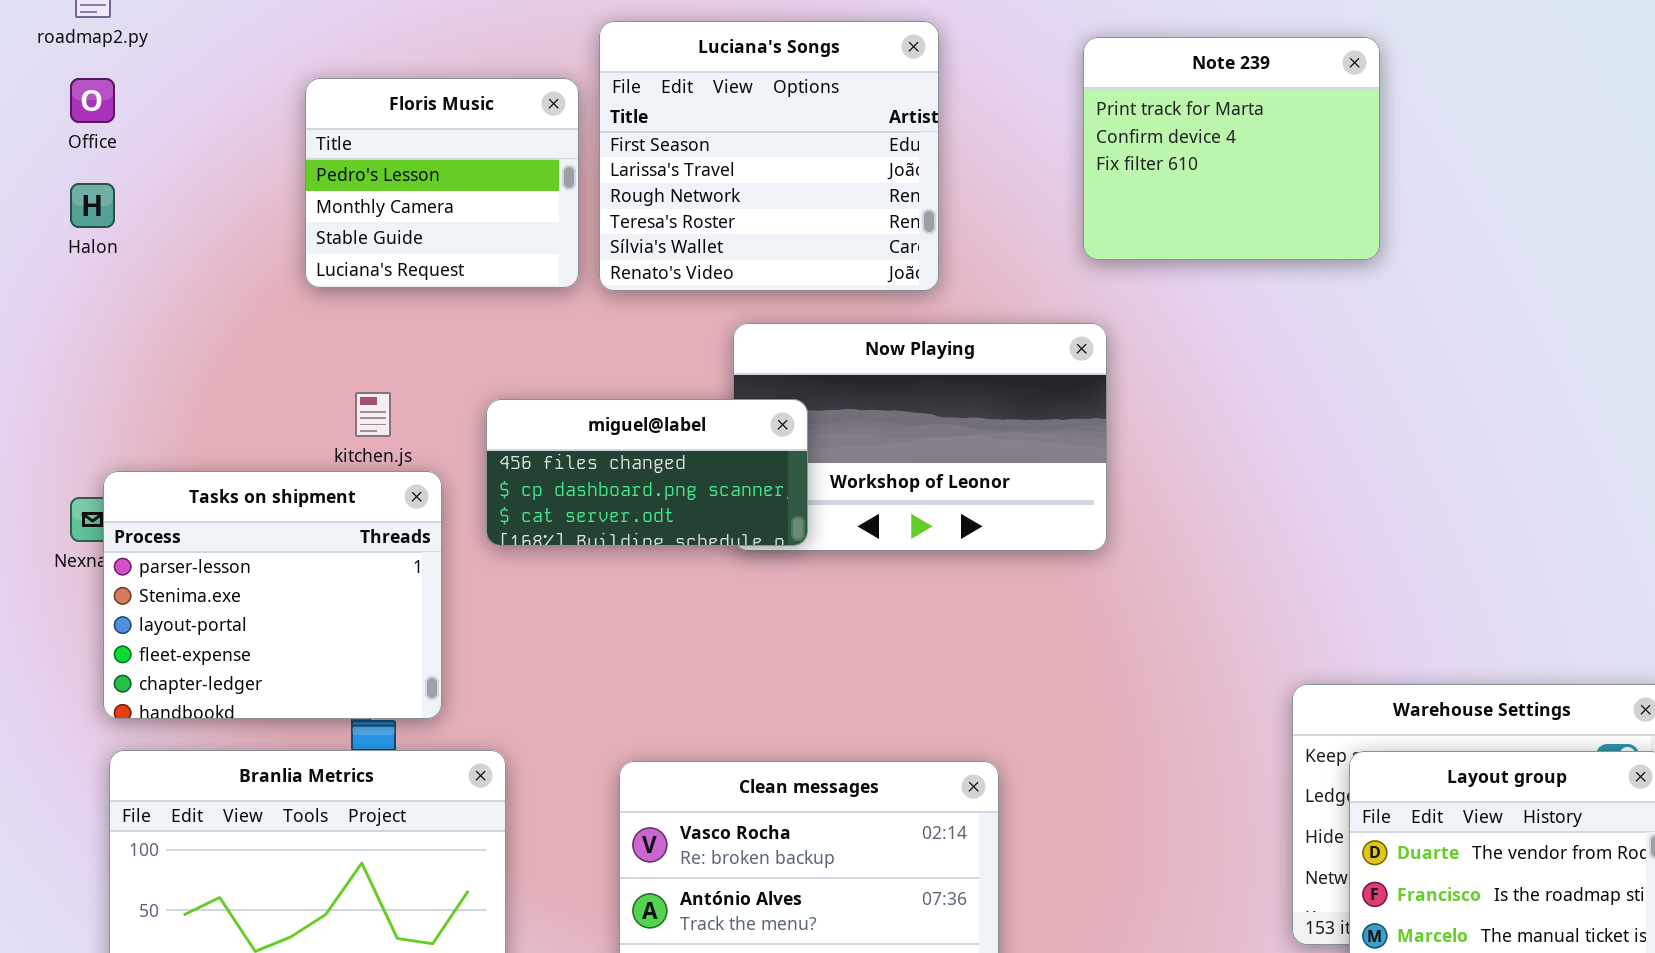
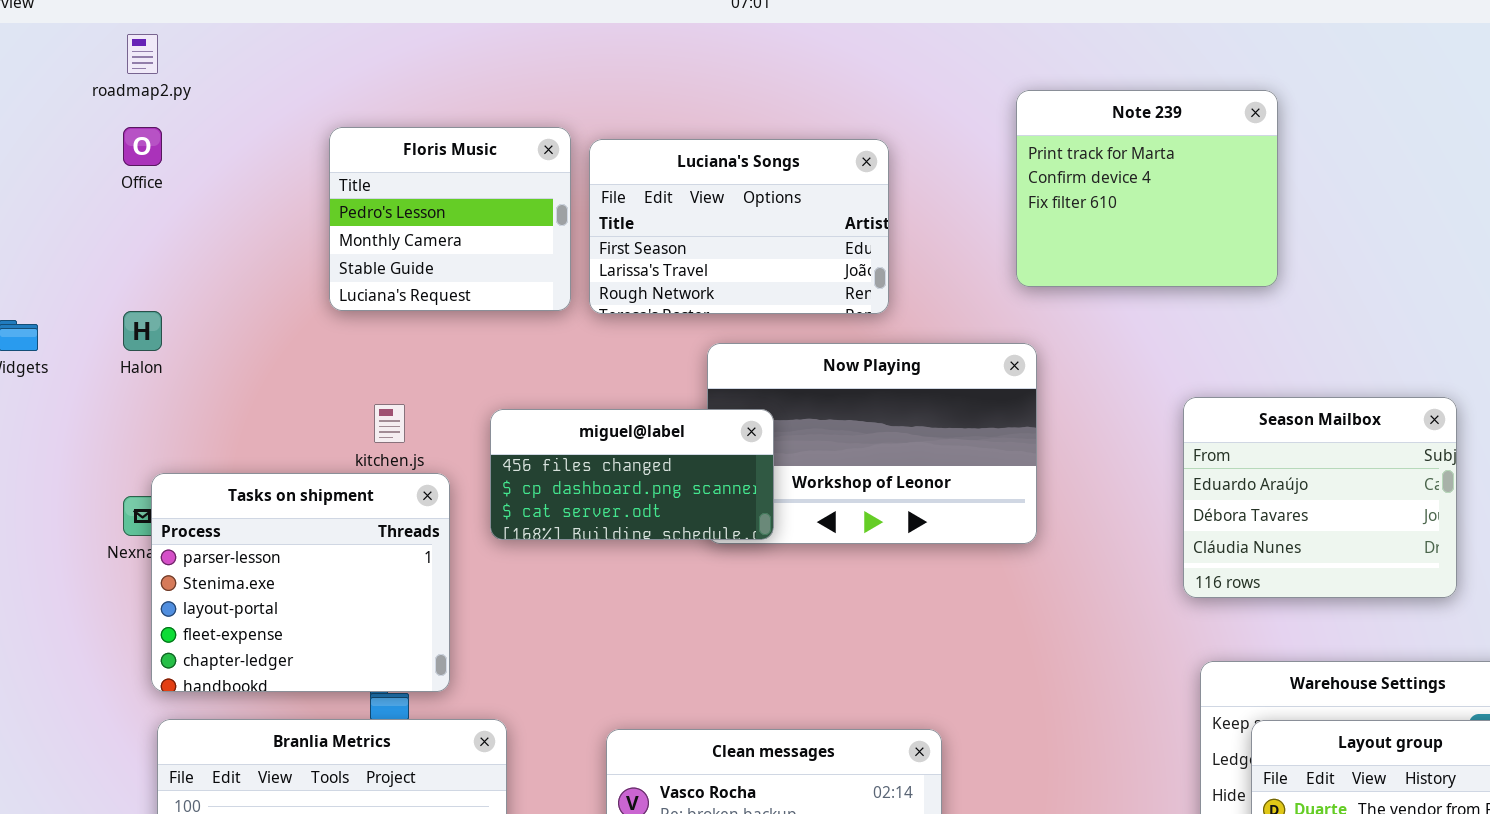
Luciana's Songs: [599,21,939,291] -> [589,139,889,314], resized
Halon: [70,183,115,228] -> [123,311,162,351], moved
Season Mailbox: none -> [1183,397,1457,598], opened

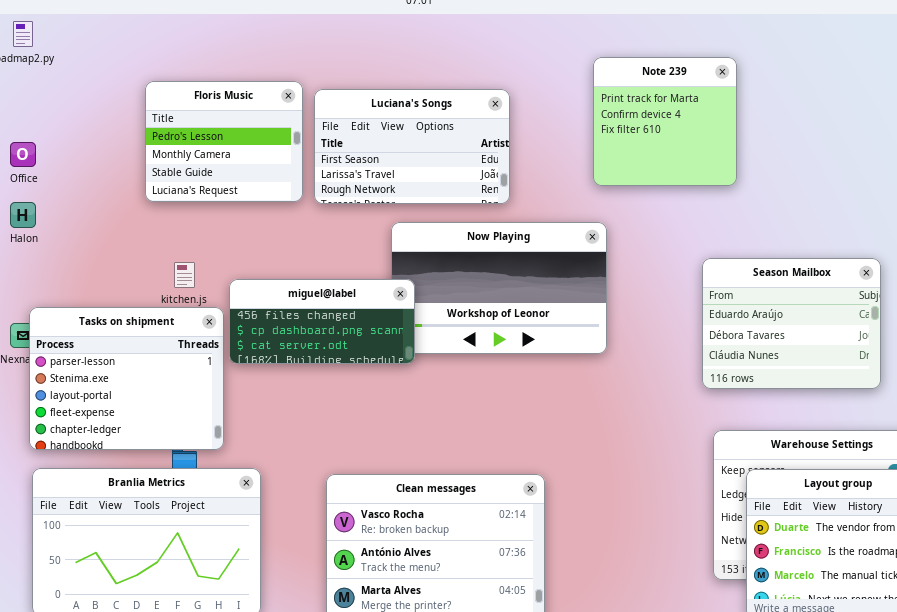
Note 239: [1016,90,1278,287] -> [593,57,737,186], resized
Office: [123,127,162,166] -> [10,142,36,167], moved
miguel@label: [490,409,774,540] -> [229,279,415,364], moved

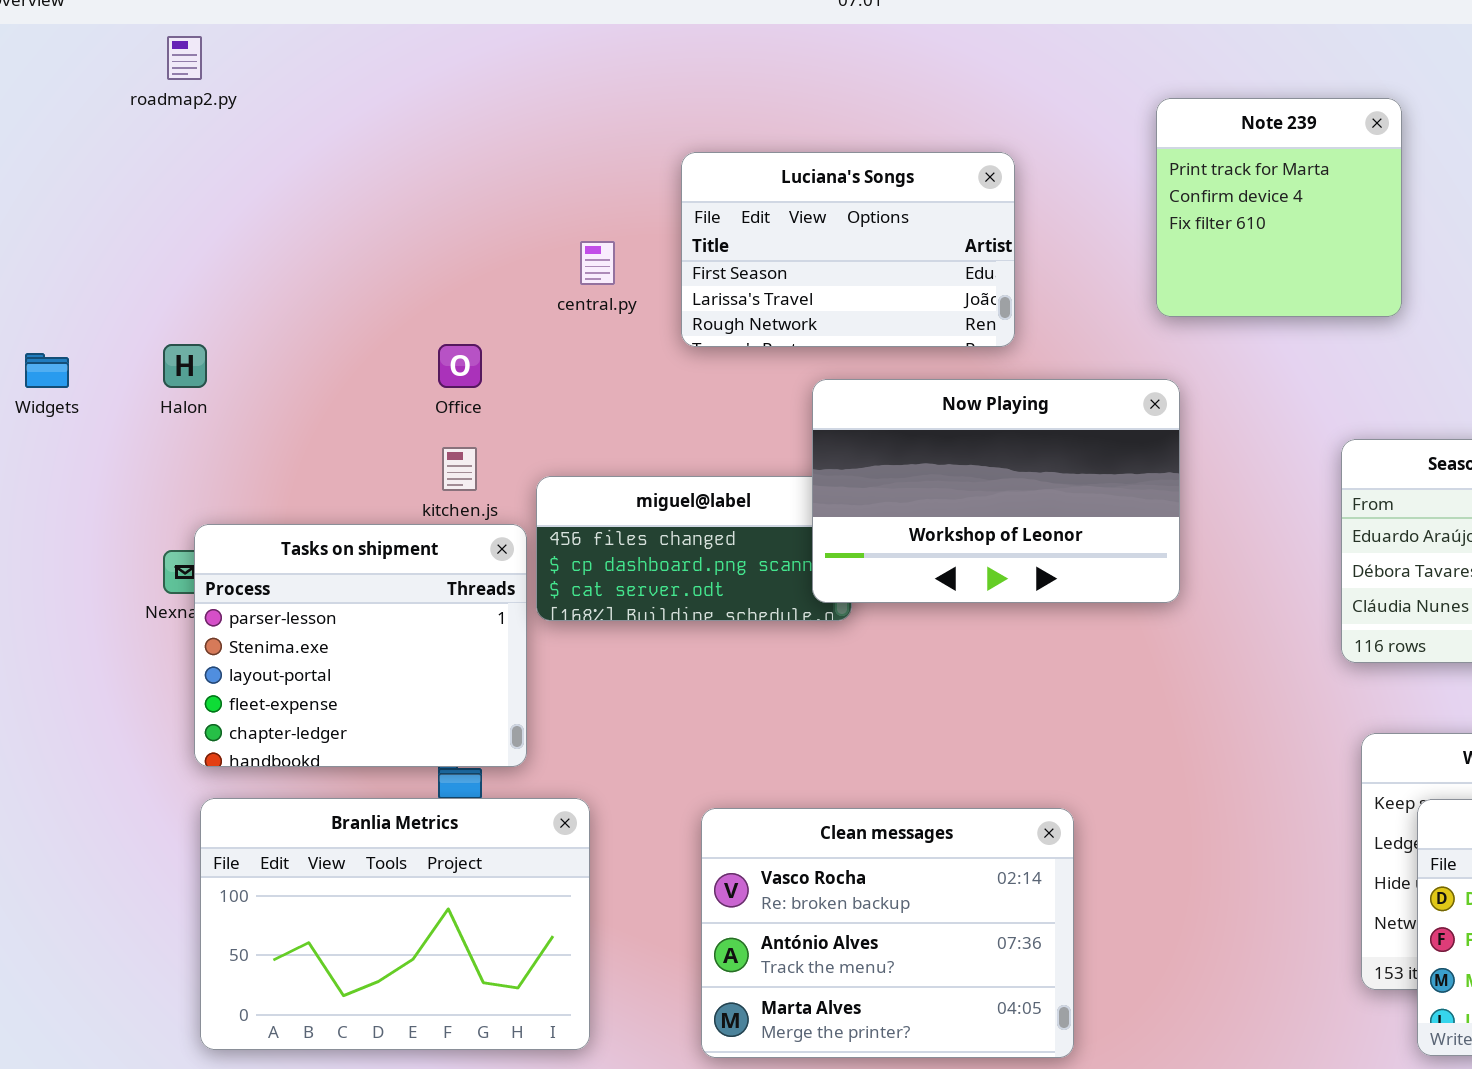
Floris Music: [145,81,303,202] -> none, closed
Office: [10,142,36,167] -> [438,344,482,388], moved
Now Playing: [391,222,607,354] -> [812,379,1180,603], raised

